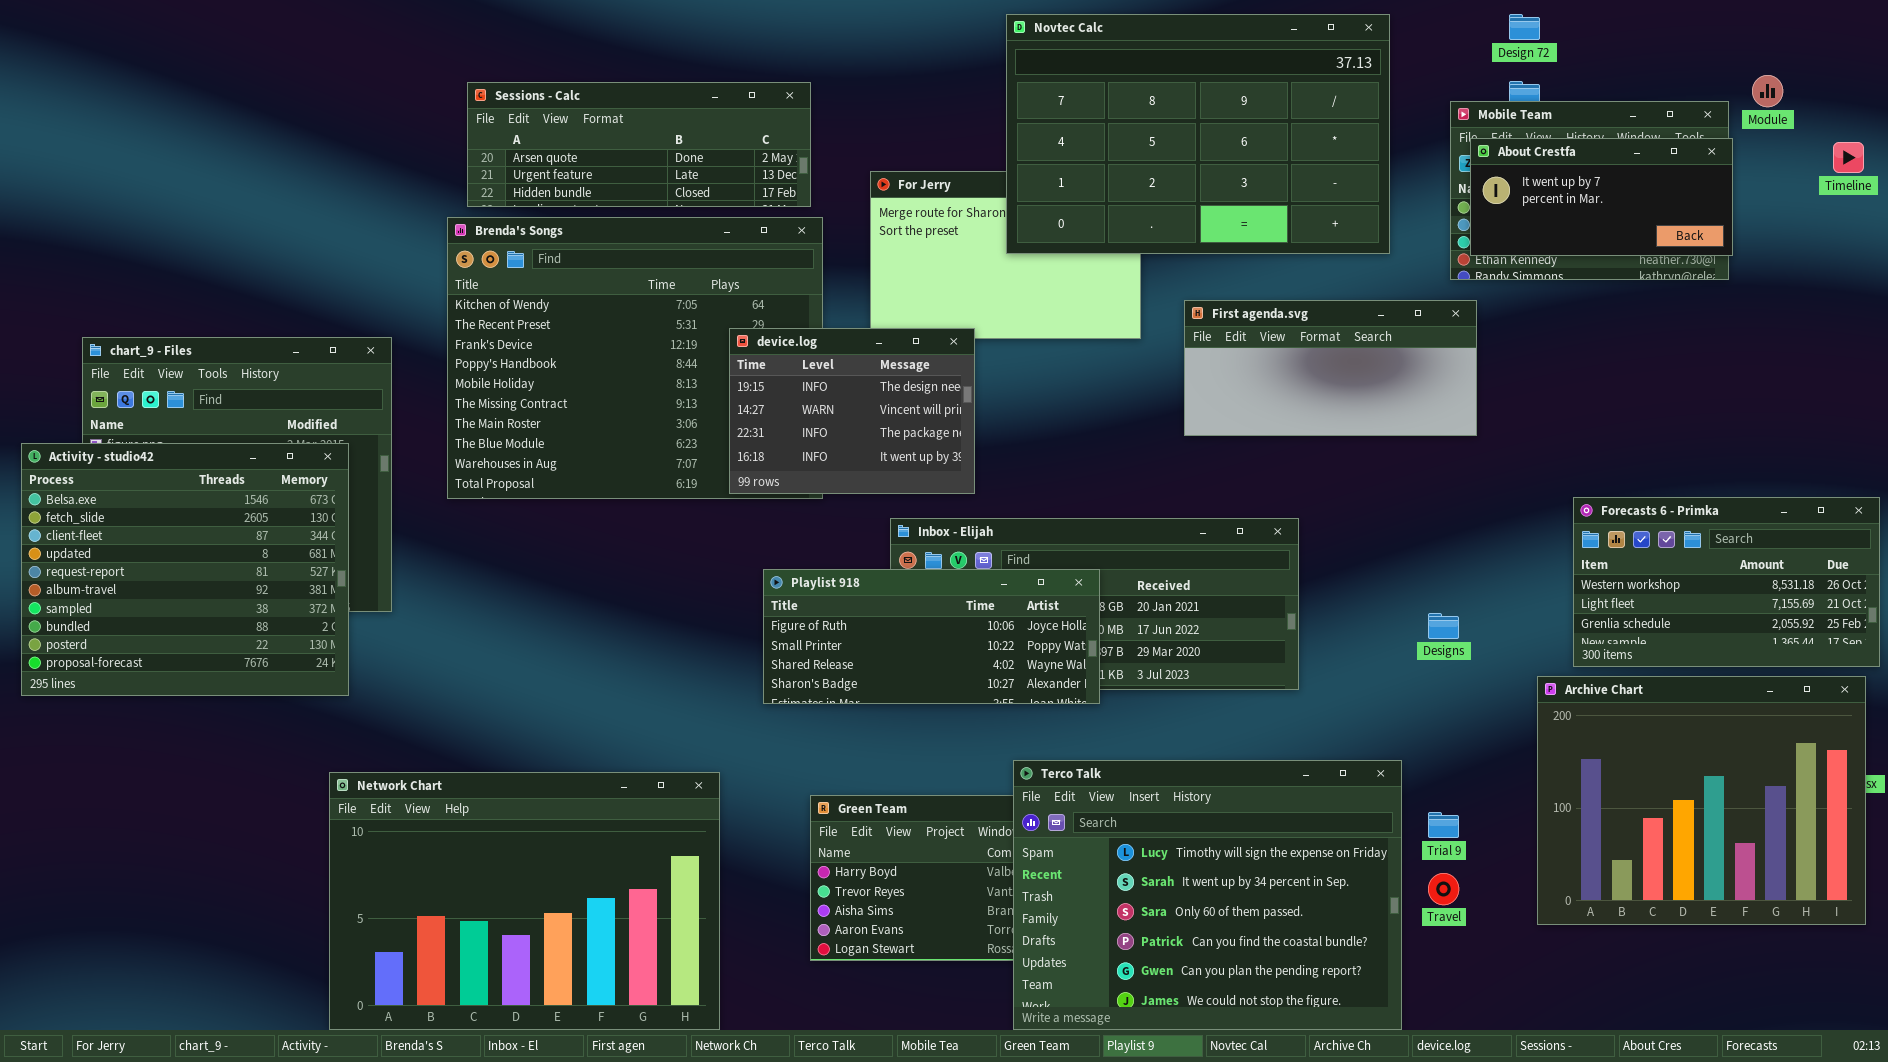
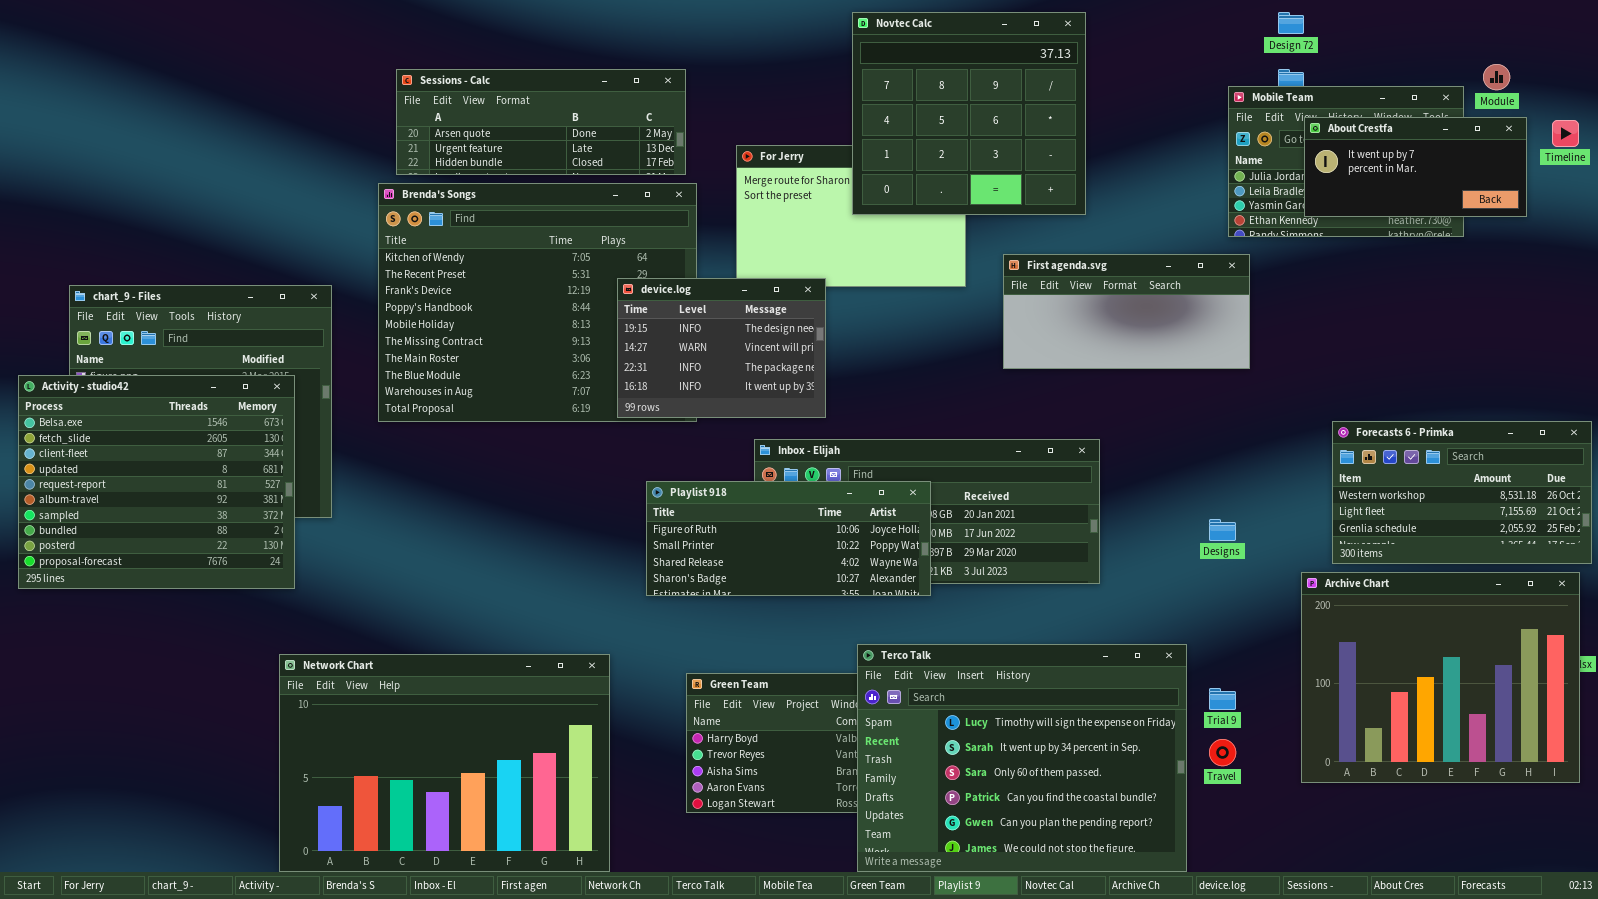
Novtec Calc: [1006,14,1390,254] -> [852,12,1086,215], resized
About Crestfa: [1470,138,1733,256] -> [1304,117,1527,217], moved

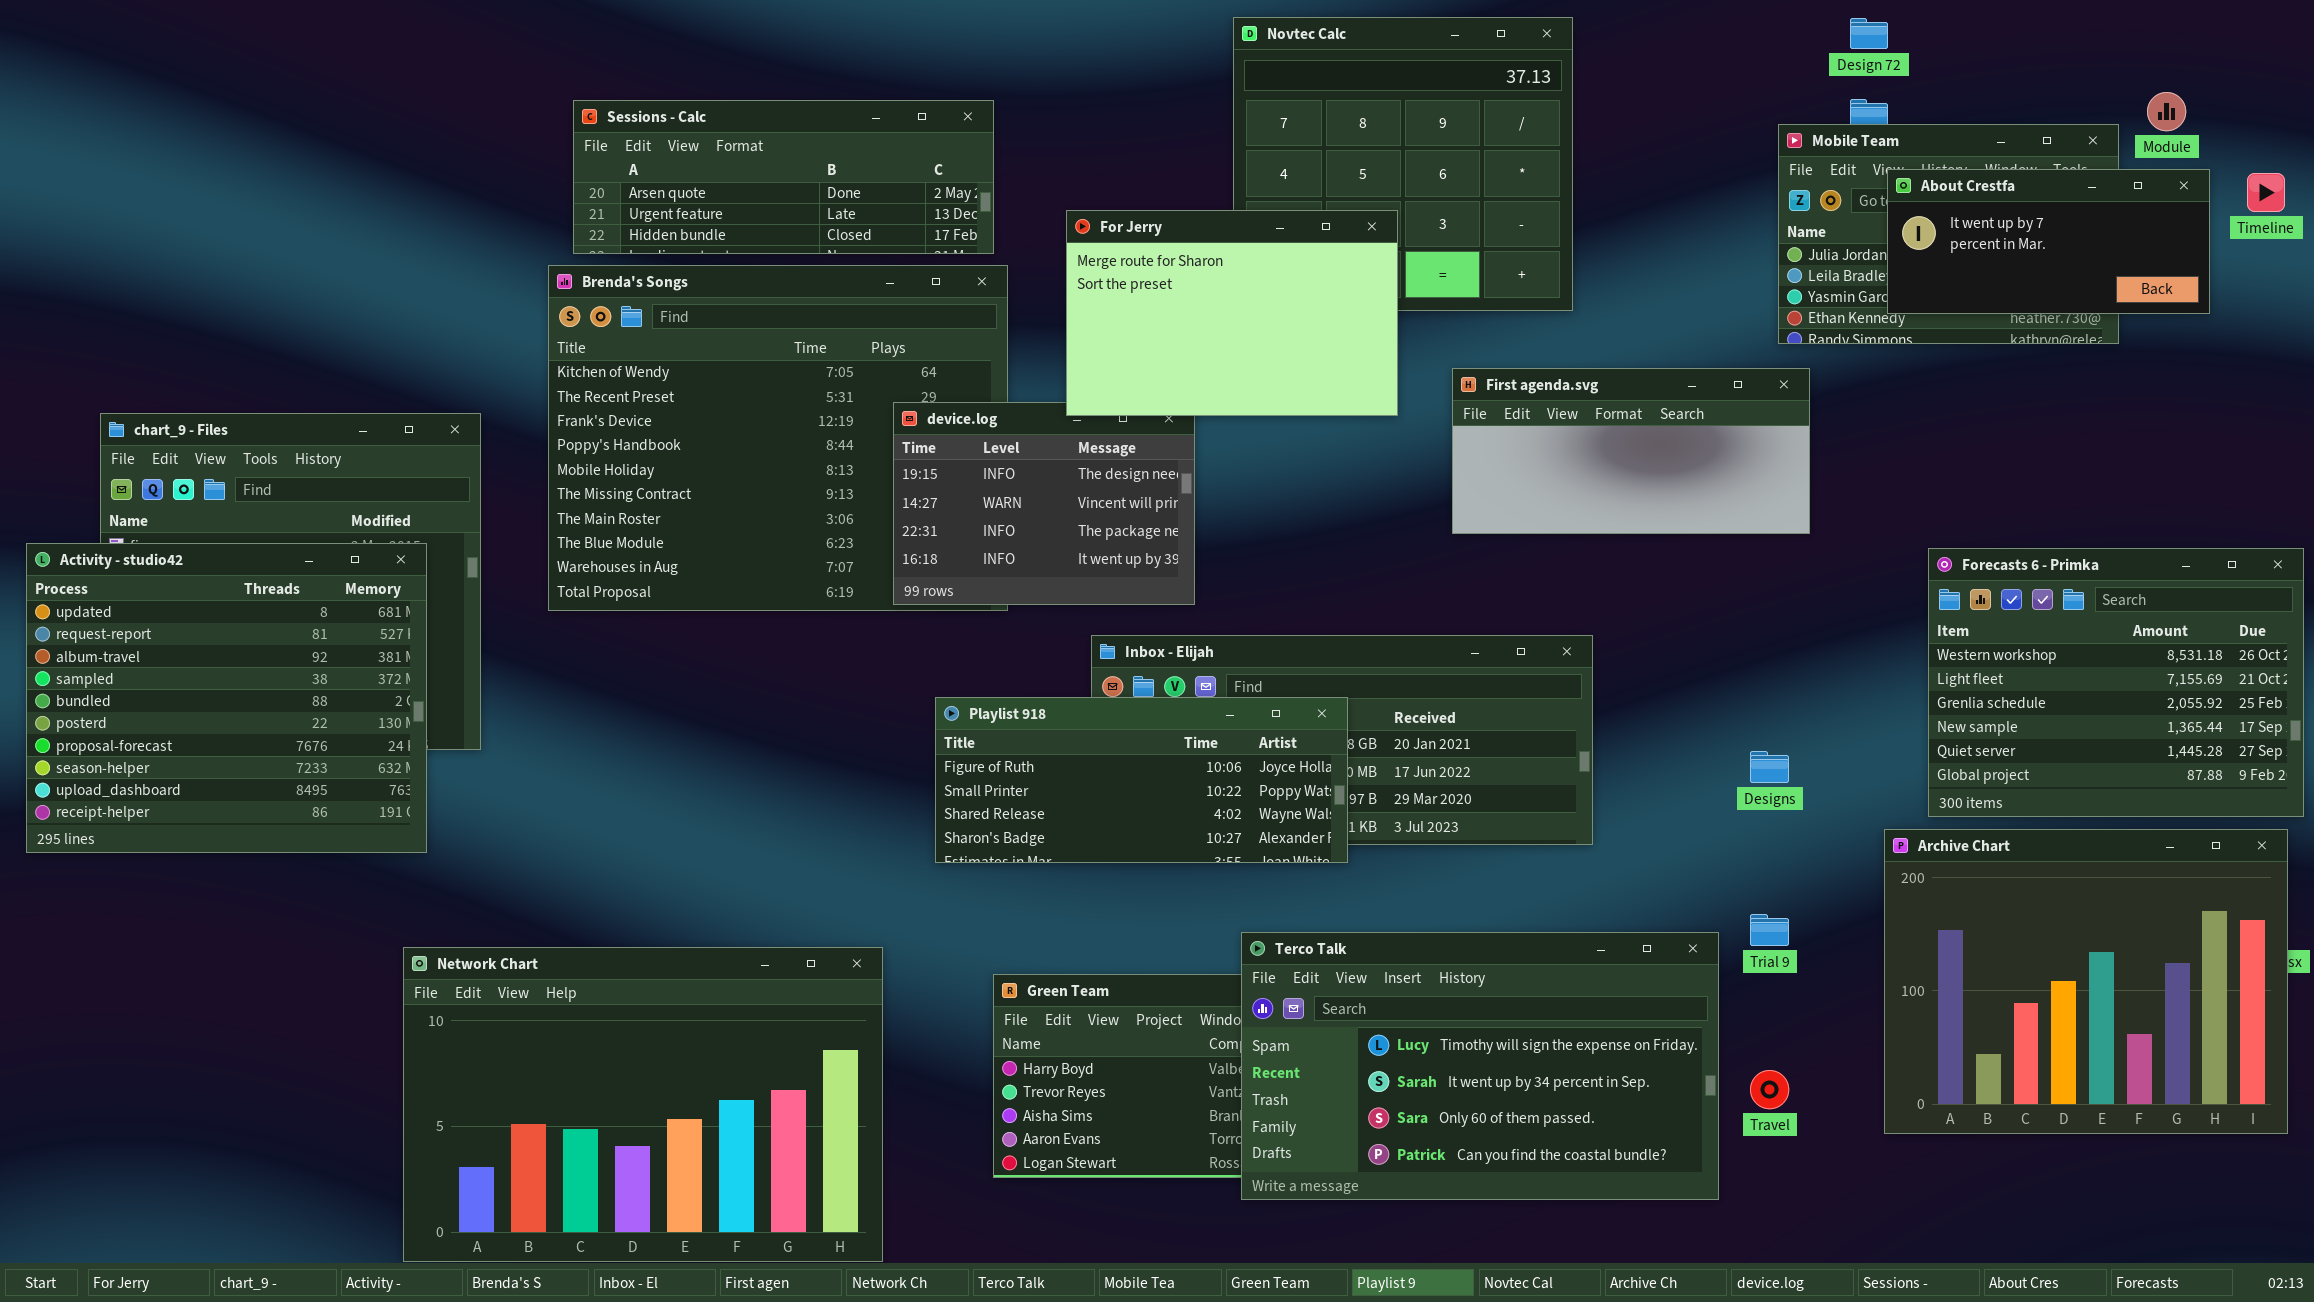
For Jerry: [736,145,966,287] -> [1066,210,1398,416], raised
Activity - studio42: [18,375,295,589] -> [26,543,427,853], scrolled down 3 rows
Forecasts 6 - Primka: [1332,421,1592,564] -> [1928,548,2304,817], resized
Terco Talk: [857,644,1187,872] -> [1241,932,1719,1200], resized
Trial 9: [1209,688,1236,710] -> [1750,914,1789,946], moved

